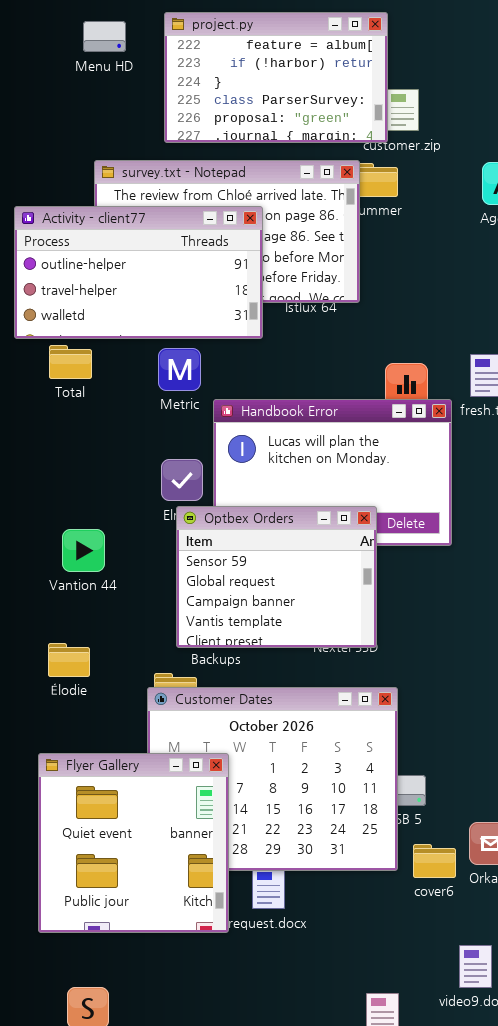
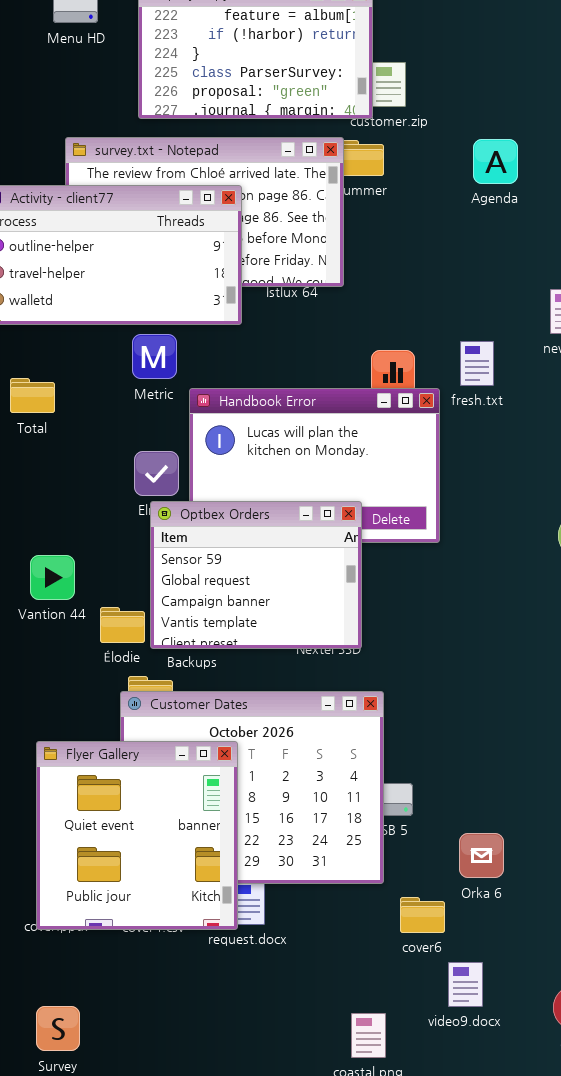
Total: [49,345,92,379] -> [10,378,55,413], moved
Vantion 44: [62,529,105,572] -> [30,555,75,600], moved
Élodie: [48,643,90,677] -> [100,607,145,643], moved
Flyer Gallery: [38,753,229,933] -> [36,741,238,930], moved
cover6: [413,844,456,878] -> [400,897,445,933], moved

